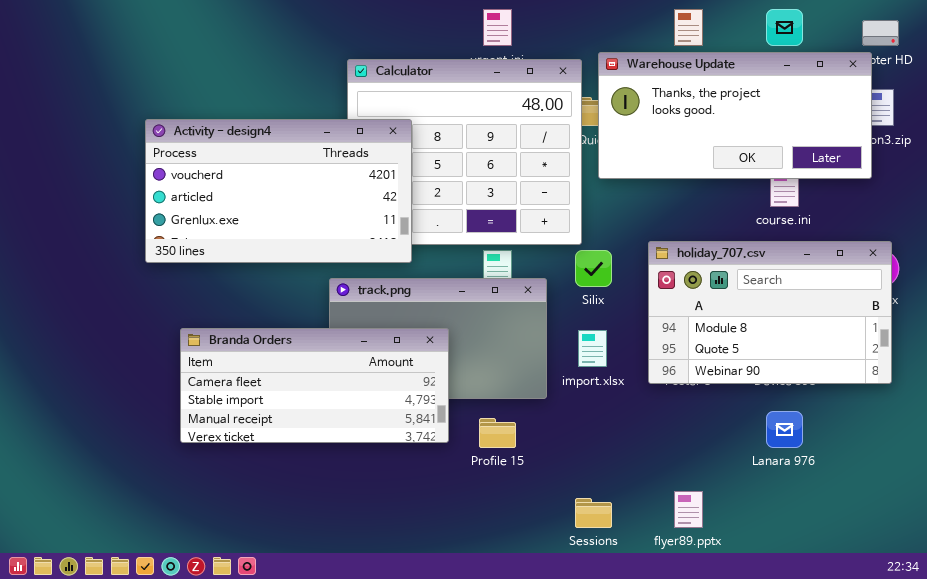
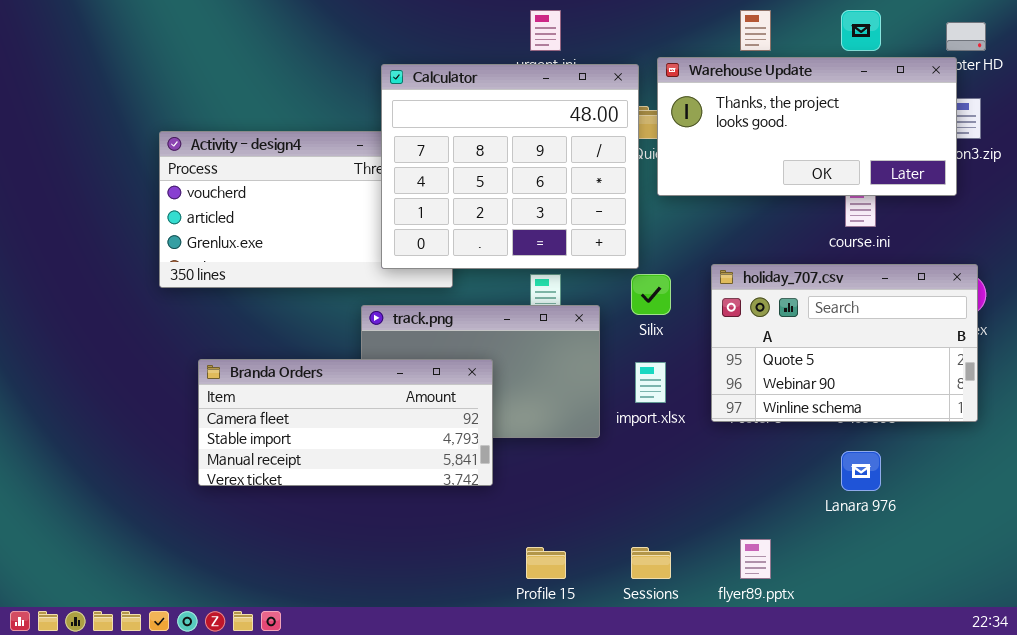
Calculator: [347,59,582,245] -> [381,64,639,269], raised
holiday_707.csv: [648,241,892,384] -> [711,264,978,422], scrolled down 1 row
Profile 15: [479,418,516,448] -> [526,547,566,579], moved

